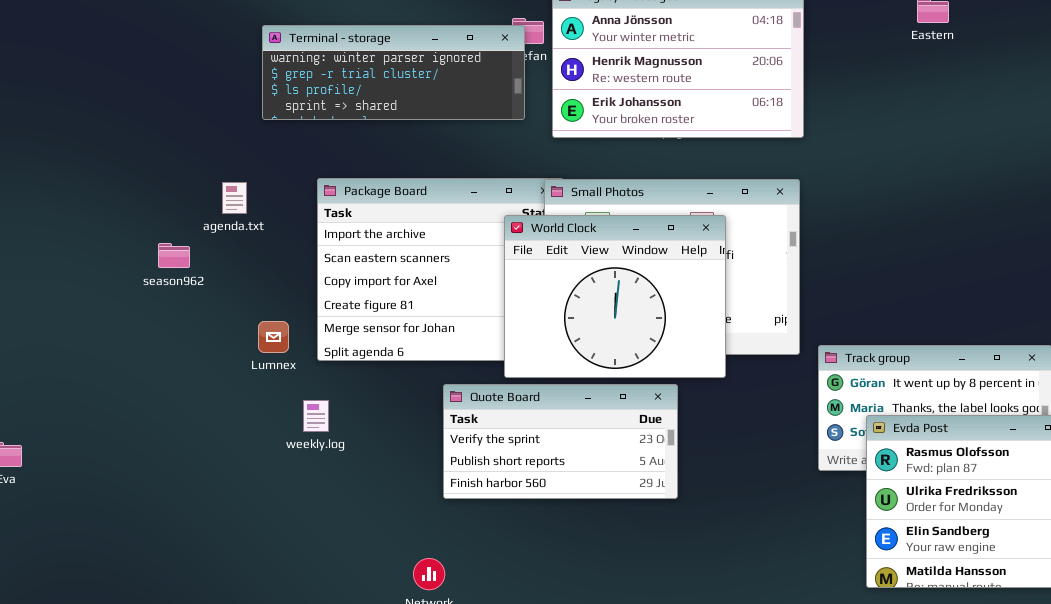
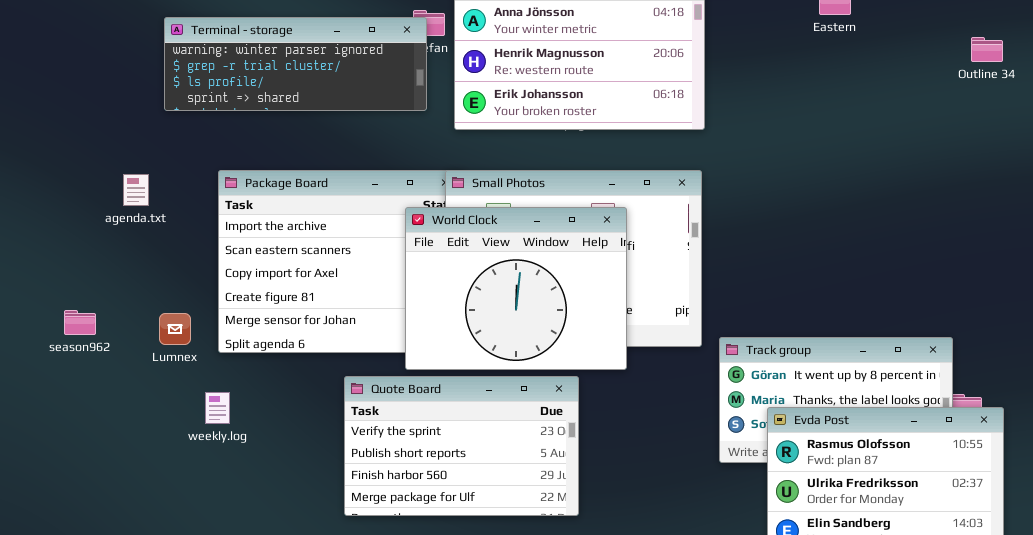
season962: [158,243,190,268] -> [64,310,96,335], moved
Quote Board: [443,384,678,499] -> [344,376,579,516], resized

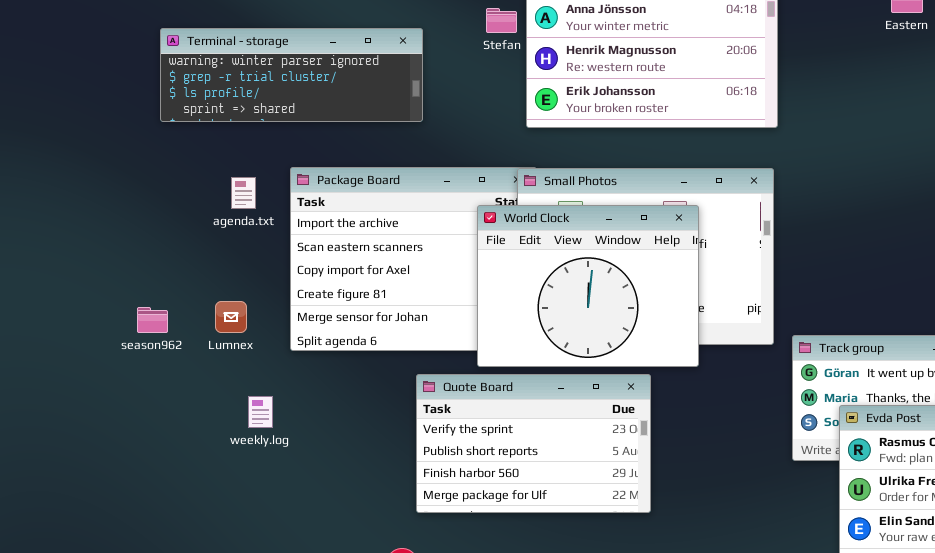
Terminal - storage: [164,17,427,111] -> [160,28,423,122], moved
agenda.txt: [123,174,149,206] -> [231,177,256,209], moved
Lumnex: [159,313,191,345] -> [215,301,247,333], moved
weekly.log: [205,392,230,424] -> [248,396,273,428], moved

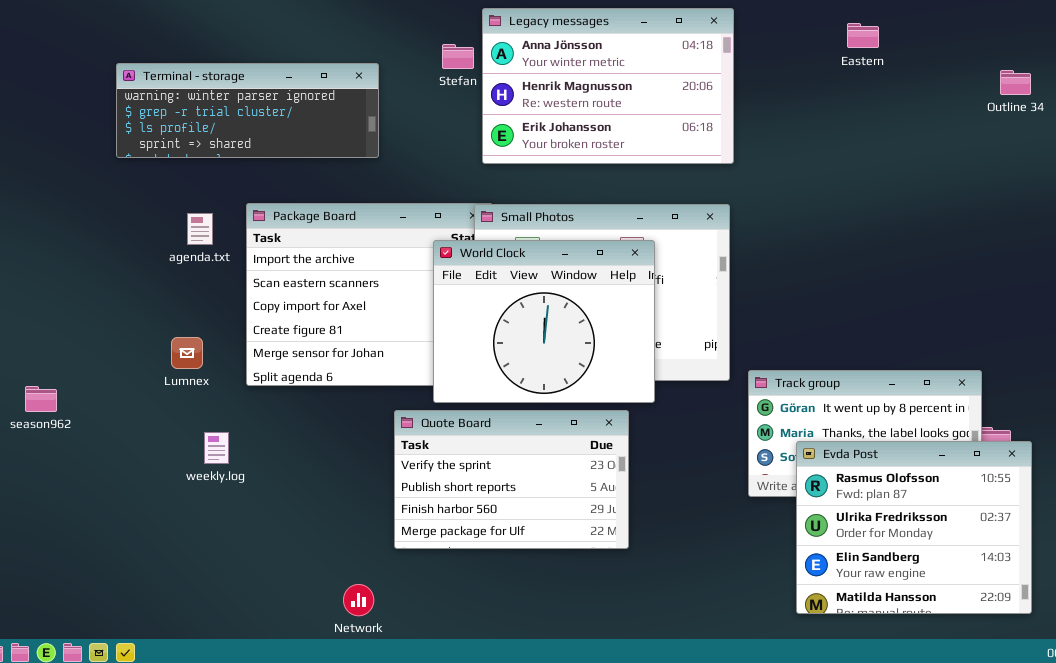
season962: [137,307,168,333] -> [25,386,57,412], moved
Quote Board: [416,374,651,513] -> [394,410,629,549], moved

